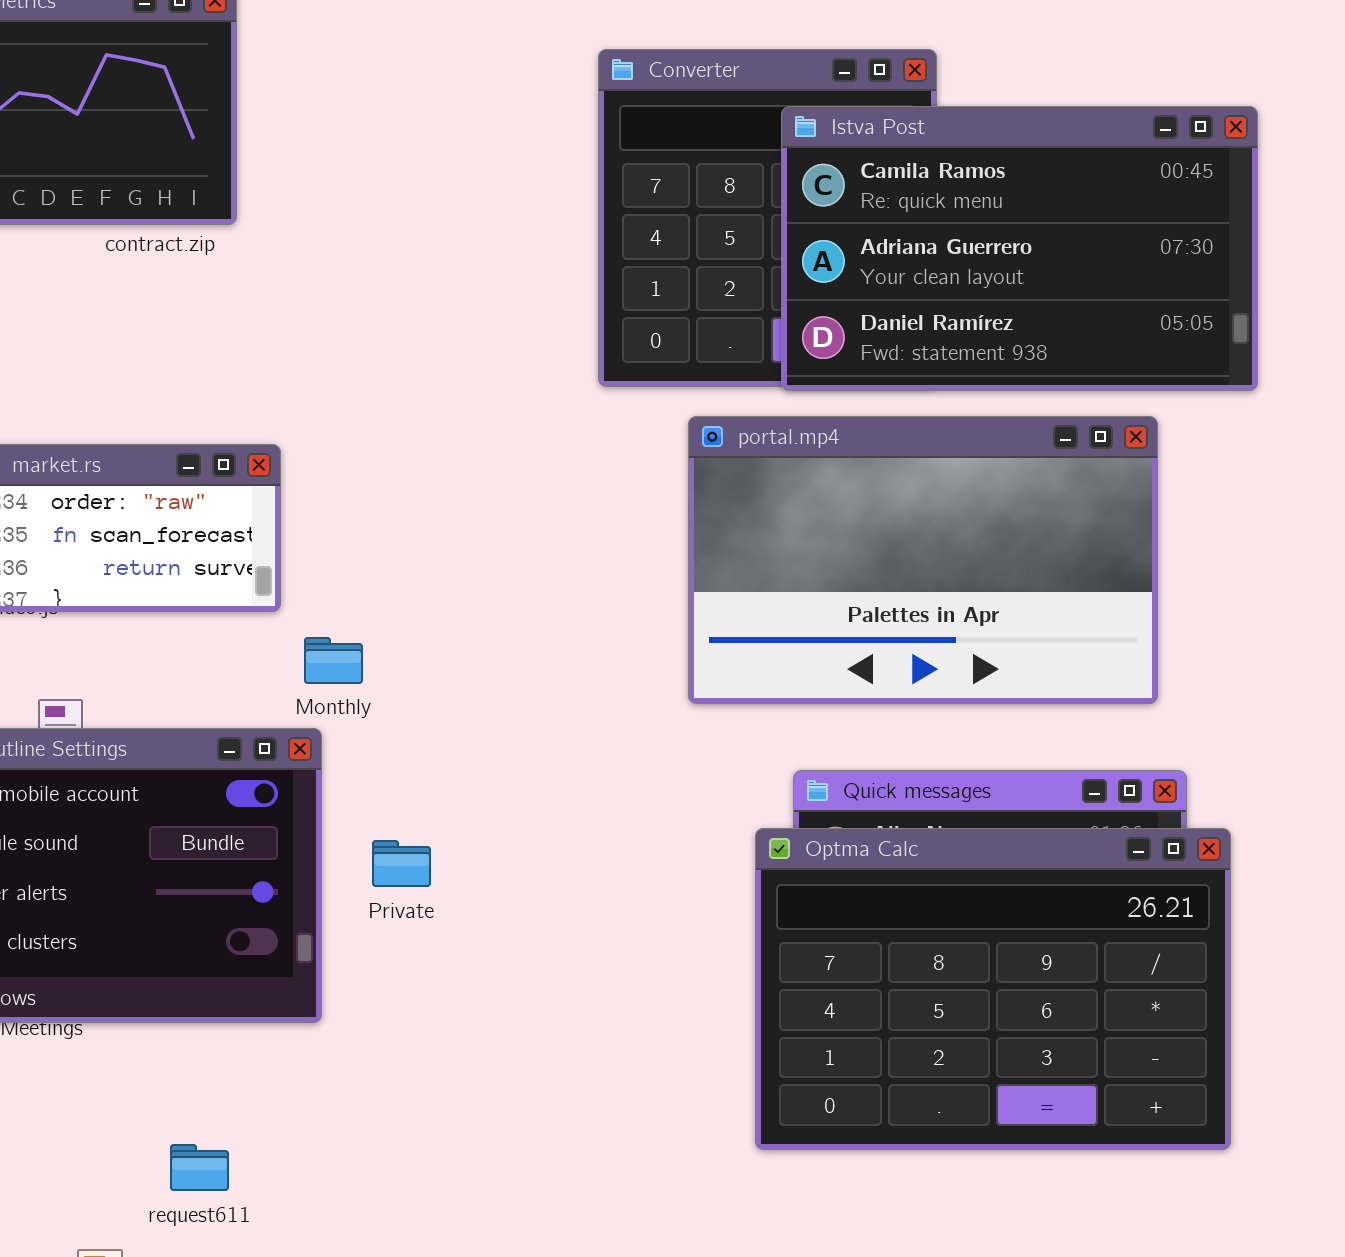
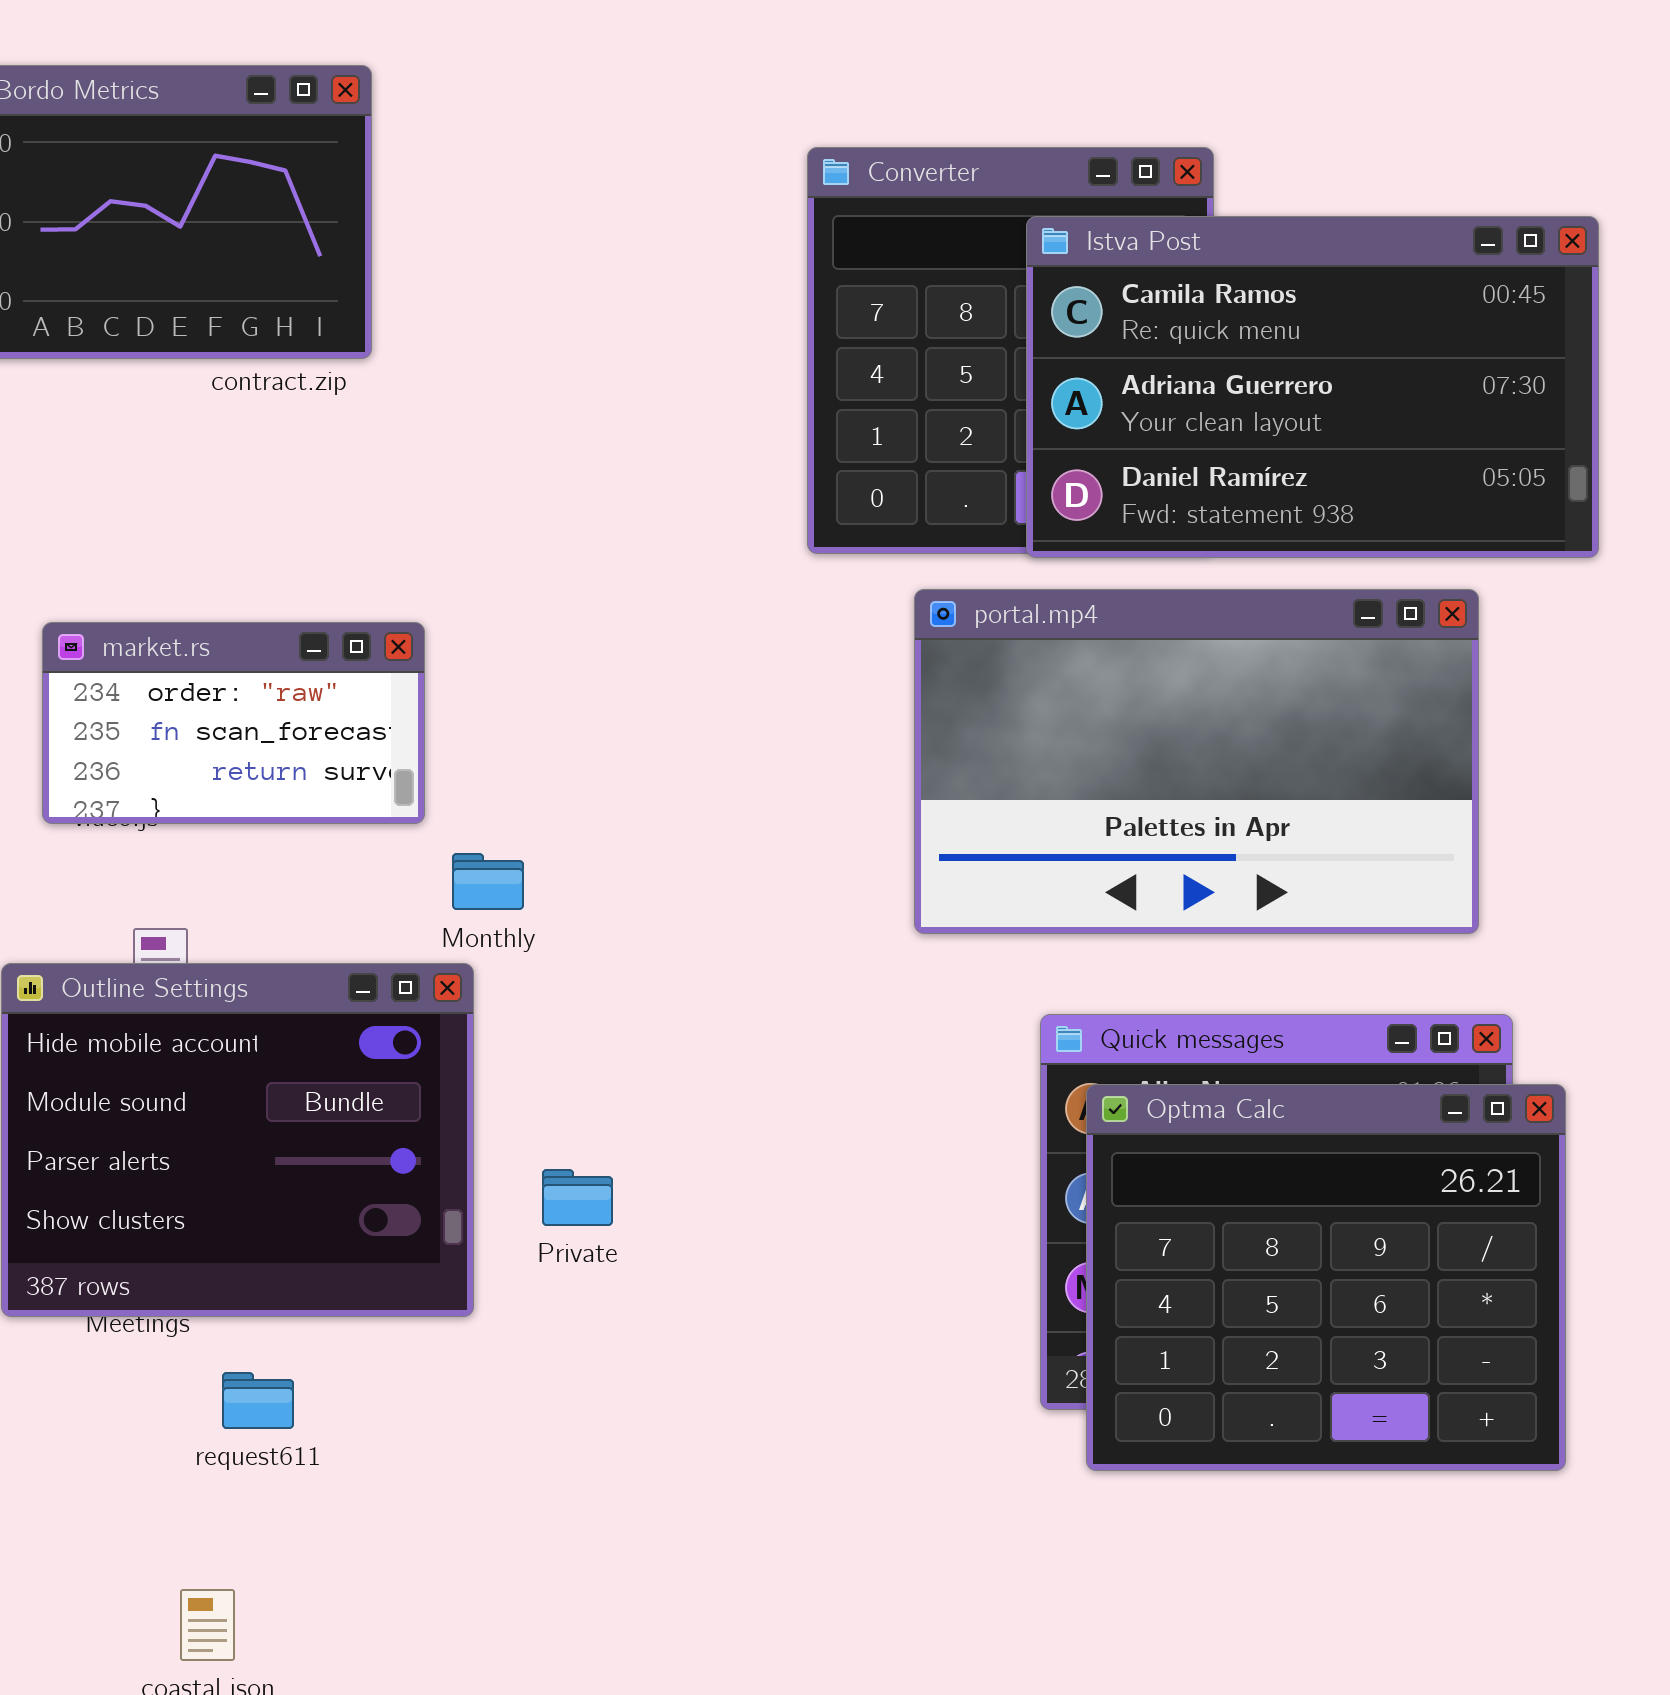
Optma Calc: [755,828,1231,1150] -> [1086,1084,1566,1471], resized
Private: [372,840,431,887] -> [542,1169,613,1226], moved
request611: [170,1144,229,1191] -> [222,1372,294,1429], moved

